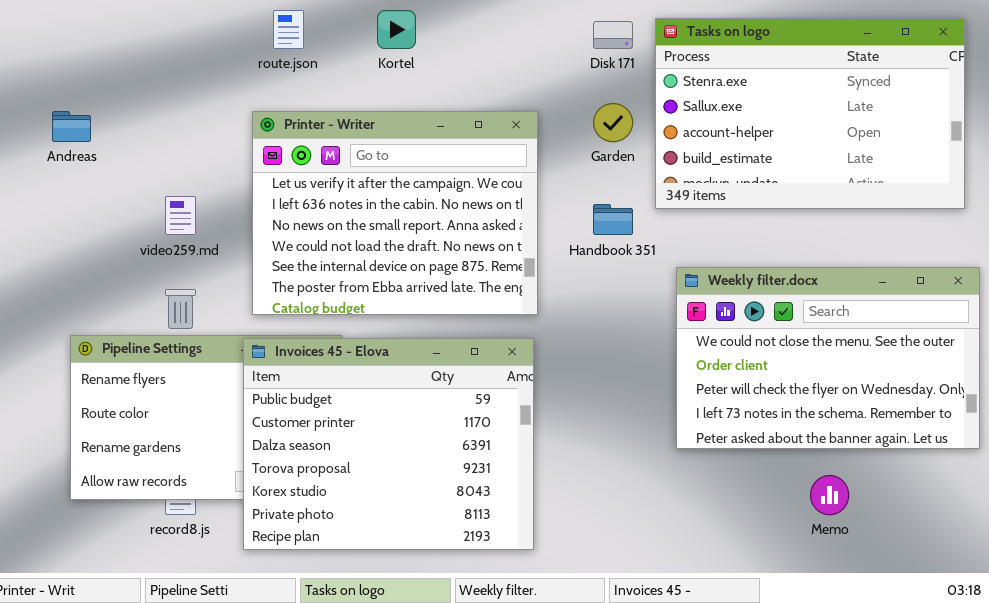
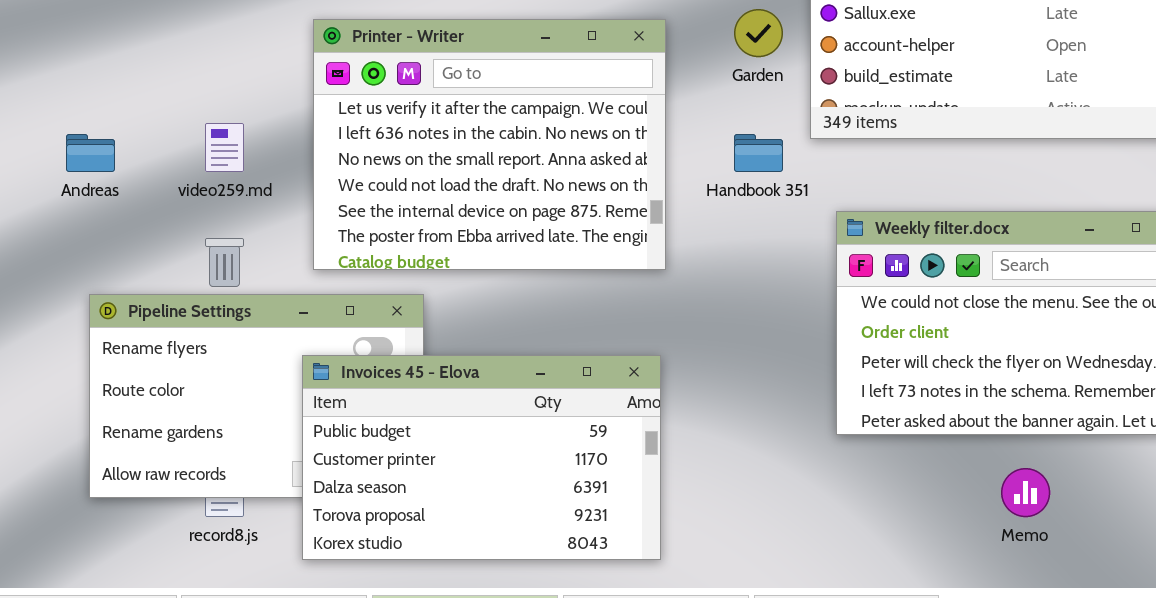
Andreas: [52,111,91,142] -> [66,134,115,172], moved
Invoices 45 - Elova: [243,338,534,550] -> [302,355,661,560], resized

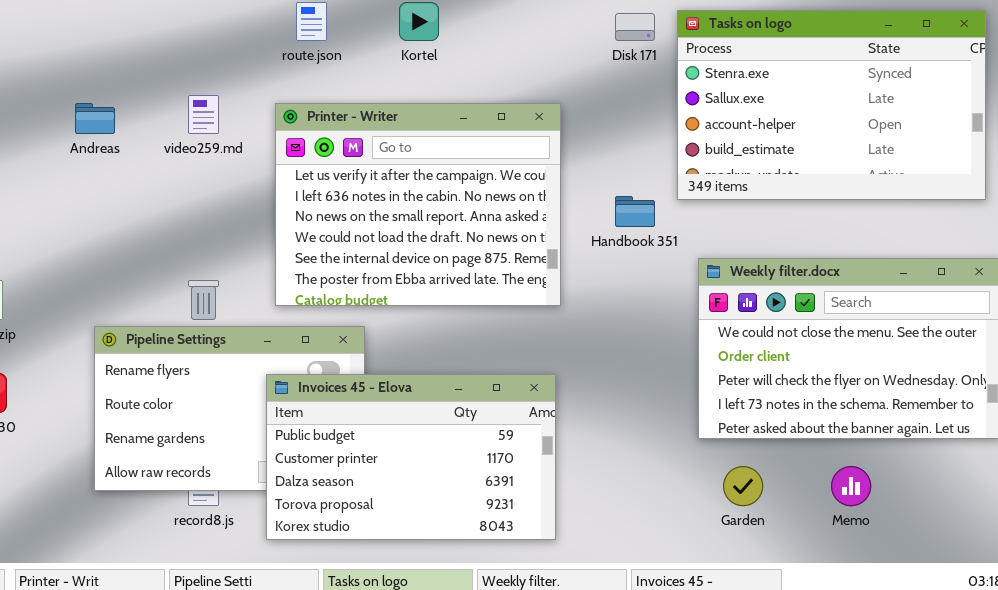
Garden: [734,9,783,57] -> [723,466,763,506], moved
video259.md: [205,123,244,172] -> [188,95,219,134], moved
Andreas: [66,134,115,172] -> [75,103,115,134], moved

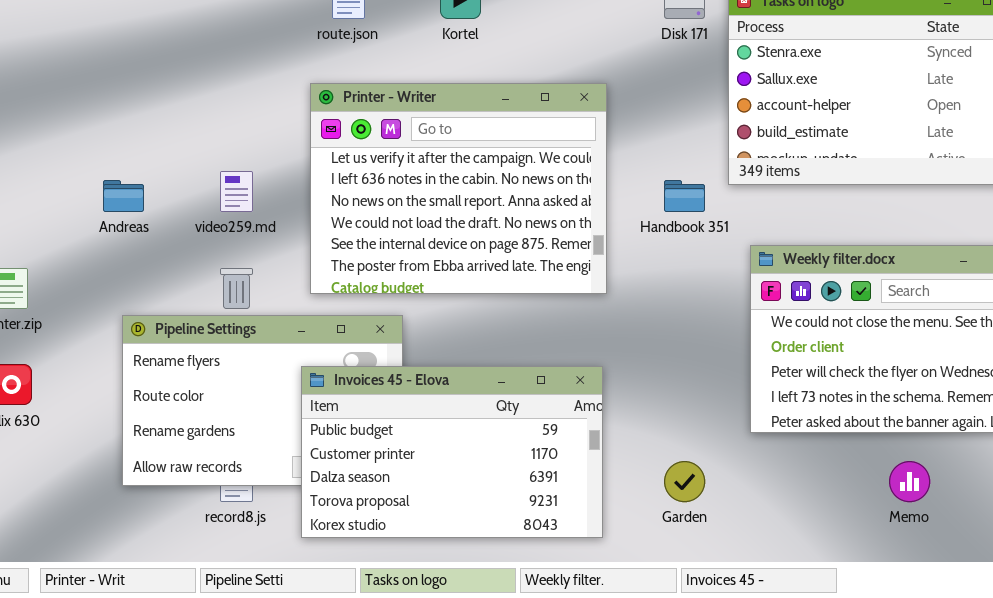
video259.md: [188,95,219,134] -> [220,171,253,212], moved
Andreas: [75,103,115,134] -> [103,180,144,212], moved
Garden: [723,466,763,506] -> [664,461,705,502], moved

